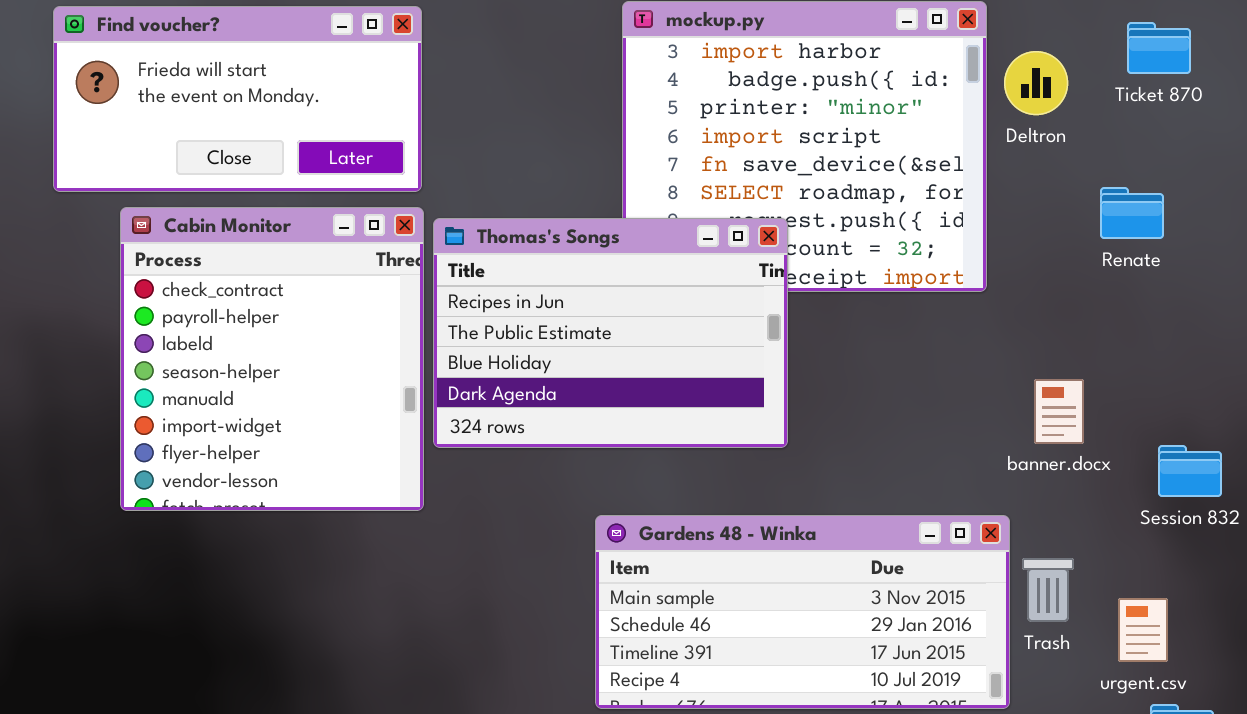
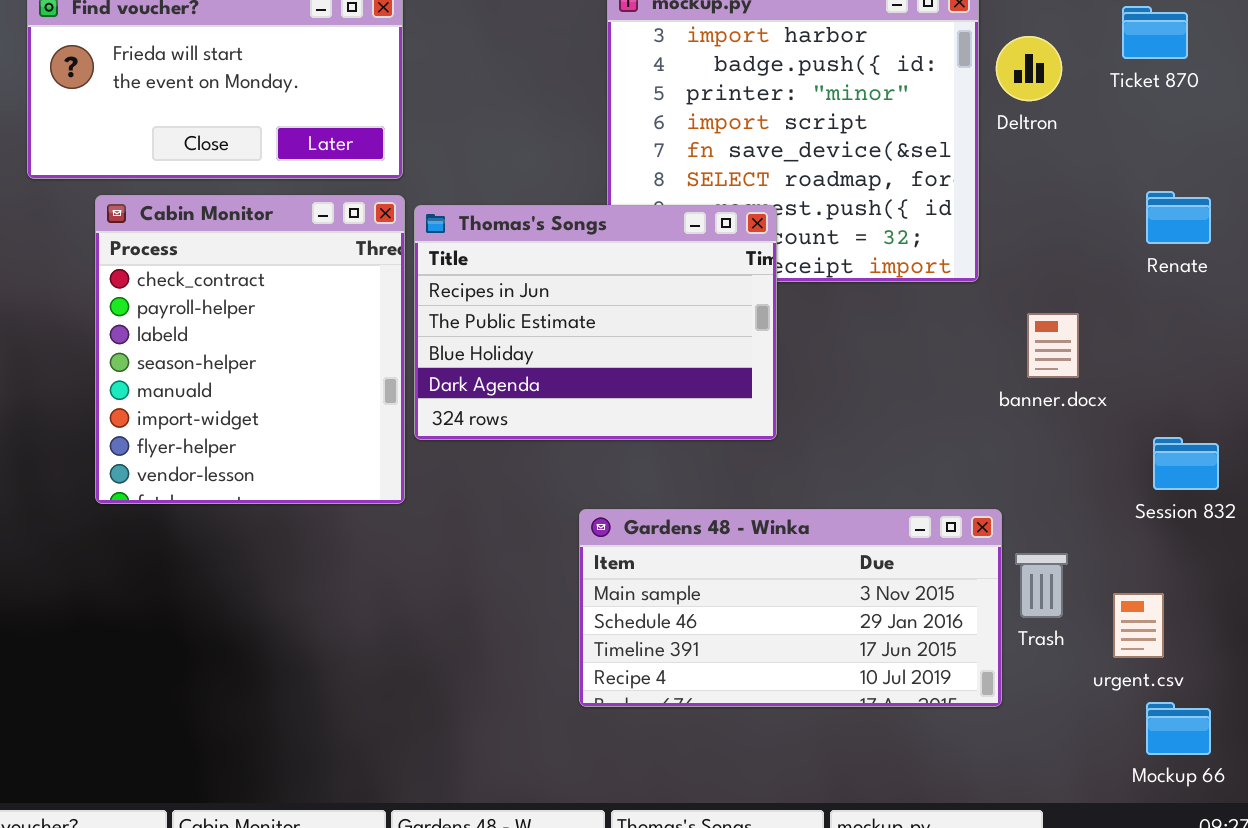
Renate: [1100,187,1164,239] -> [1146,191,1211,244], moved
banner.docx: [1034,379,1084,444] -> [1027,313,1079,378], moved

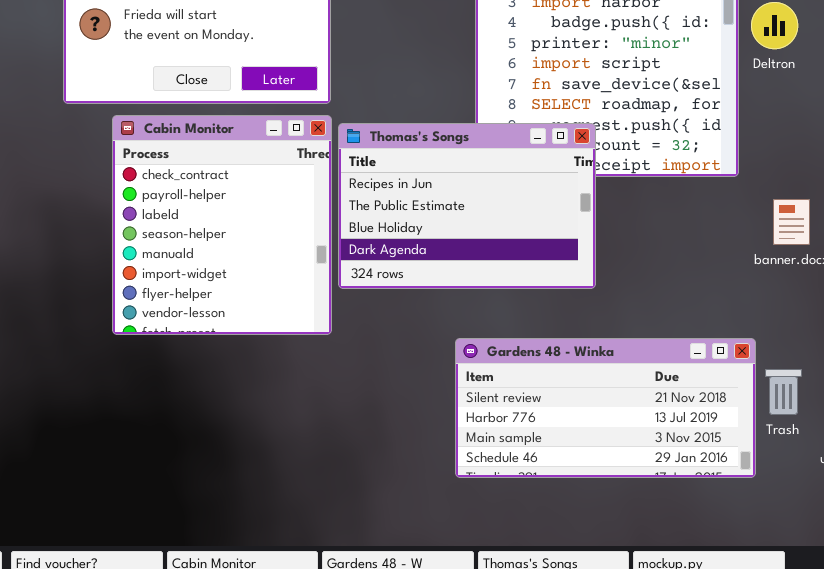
Gardens 48 - Winka: [579,509,1002,707] -> [455,338,756,478], scrolled up 2 rows

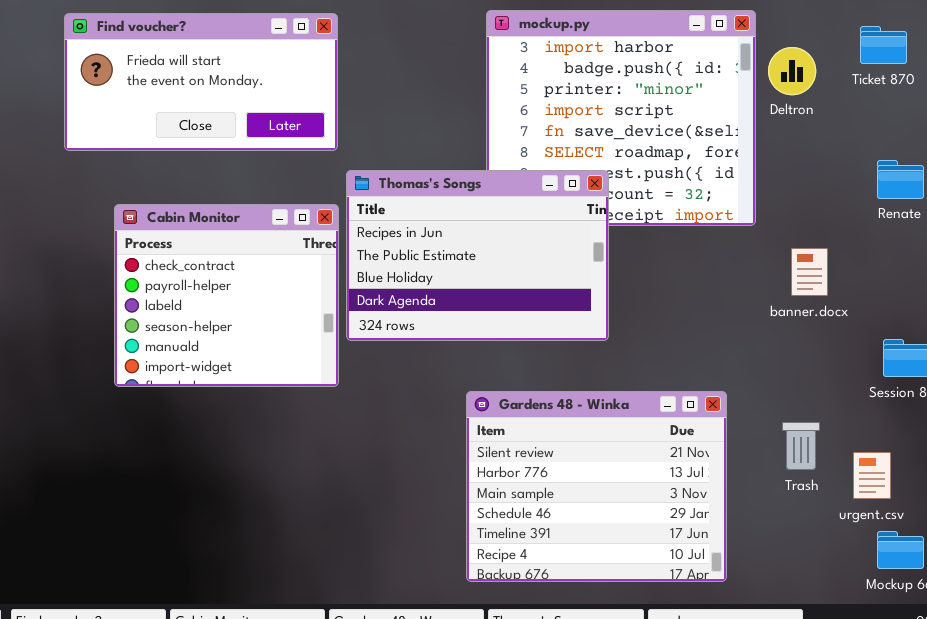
Cabin Monitor: [112,115,332,335] -> [114,204,339,387], resized
Gardens 48 - Winka: [455,338,756,478] -> [466,391,727,582], resized

